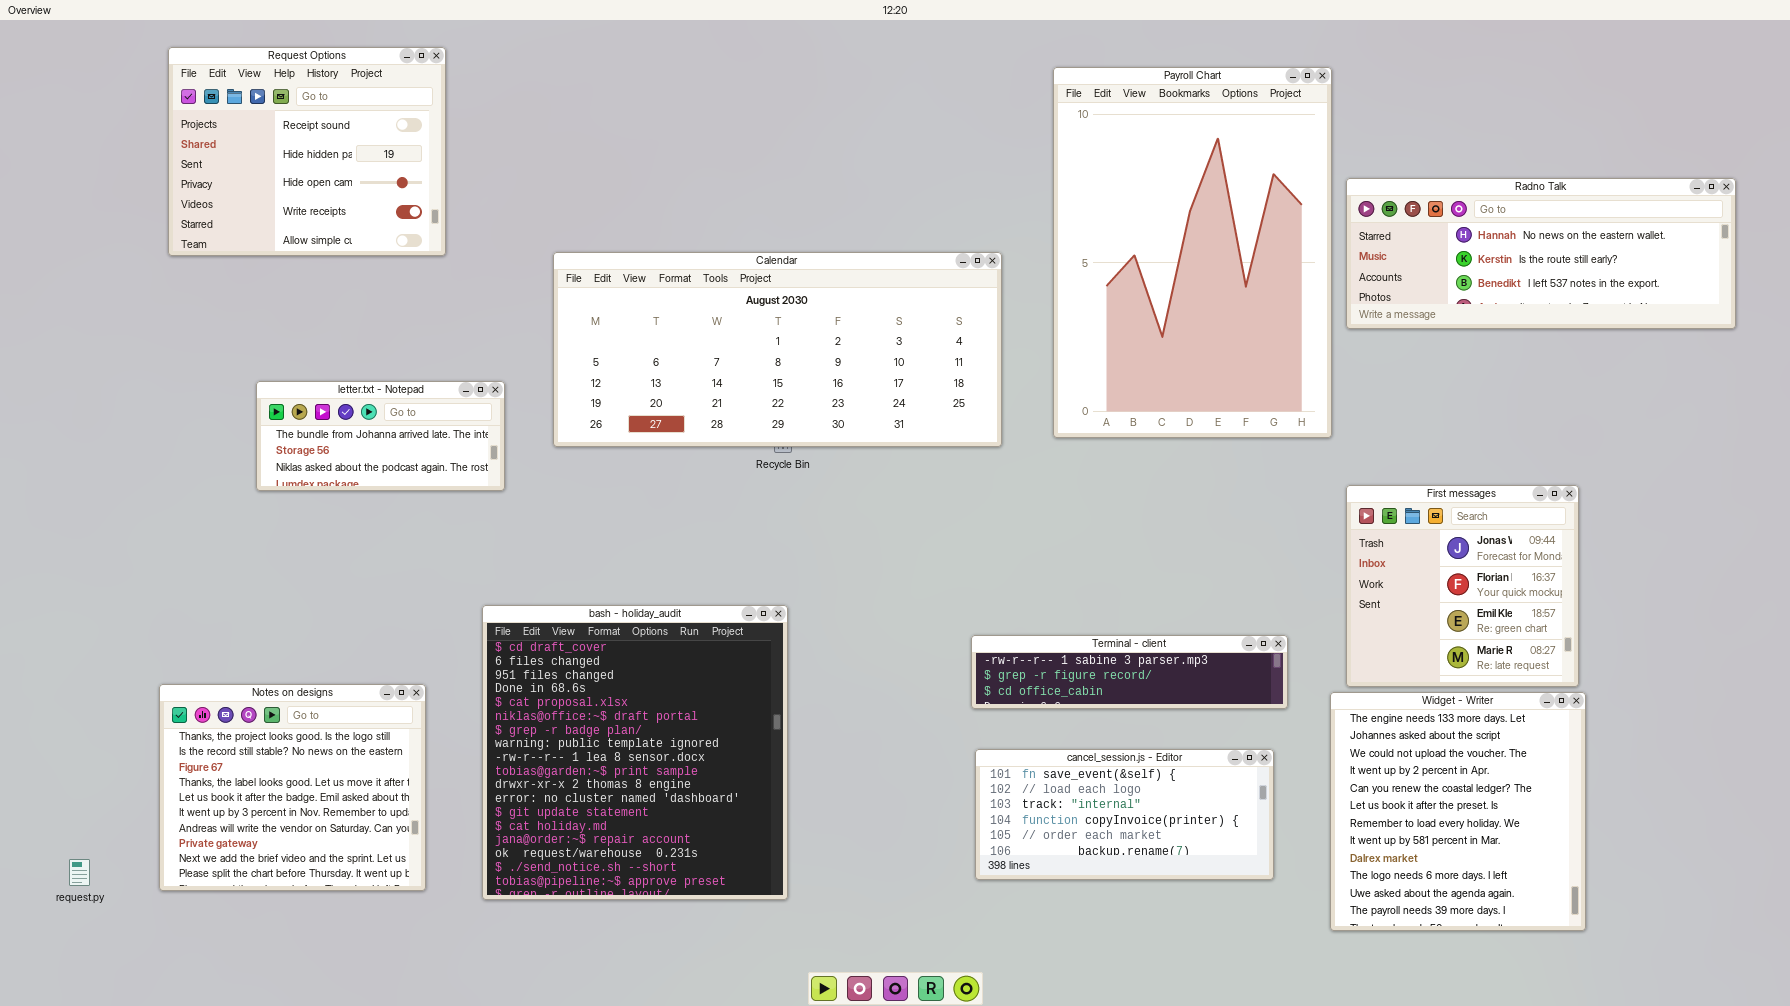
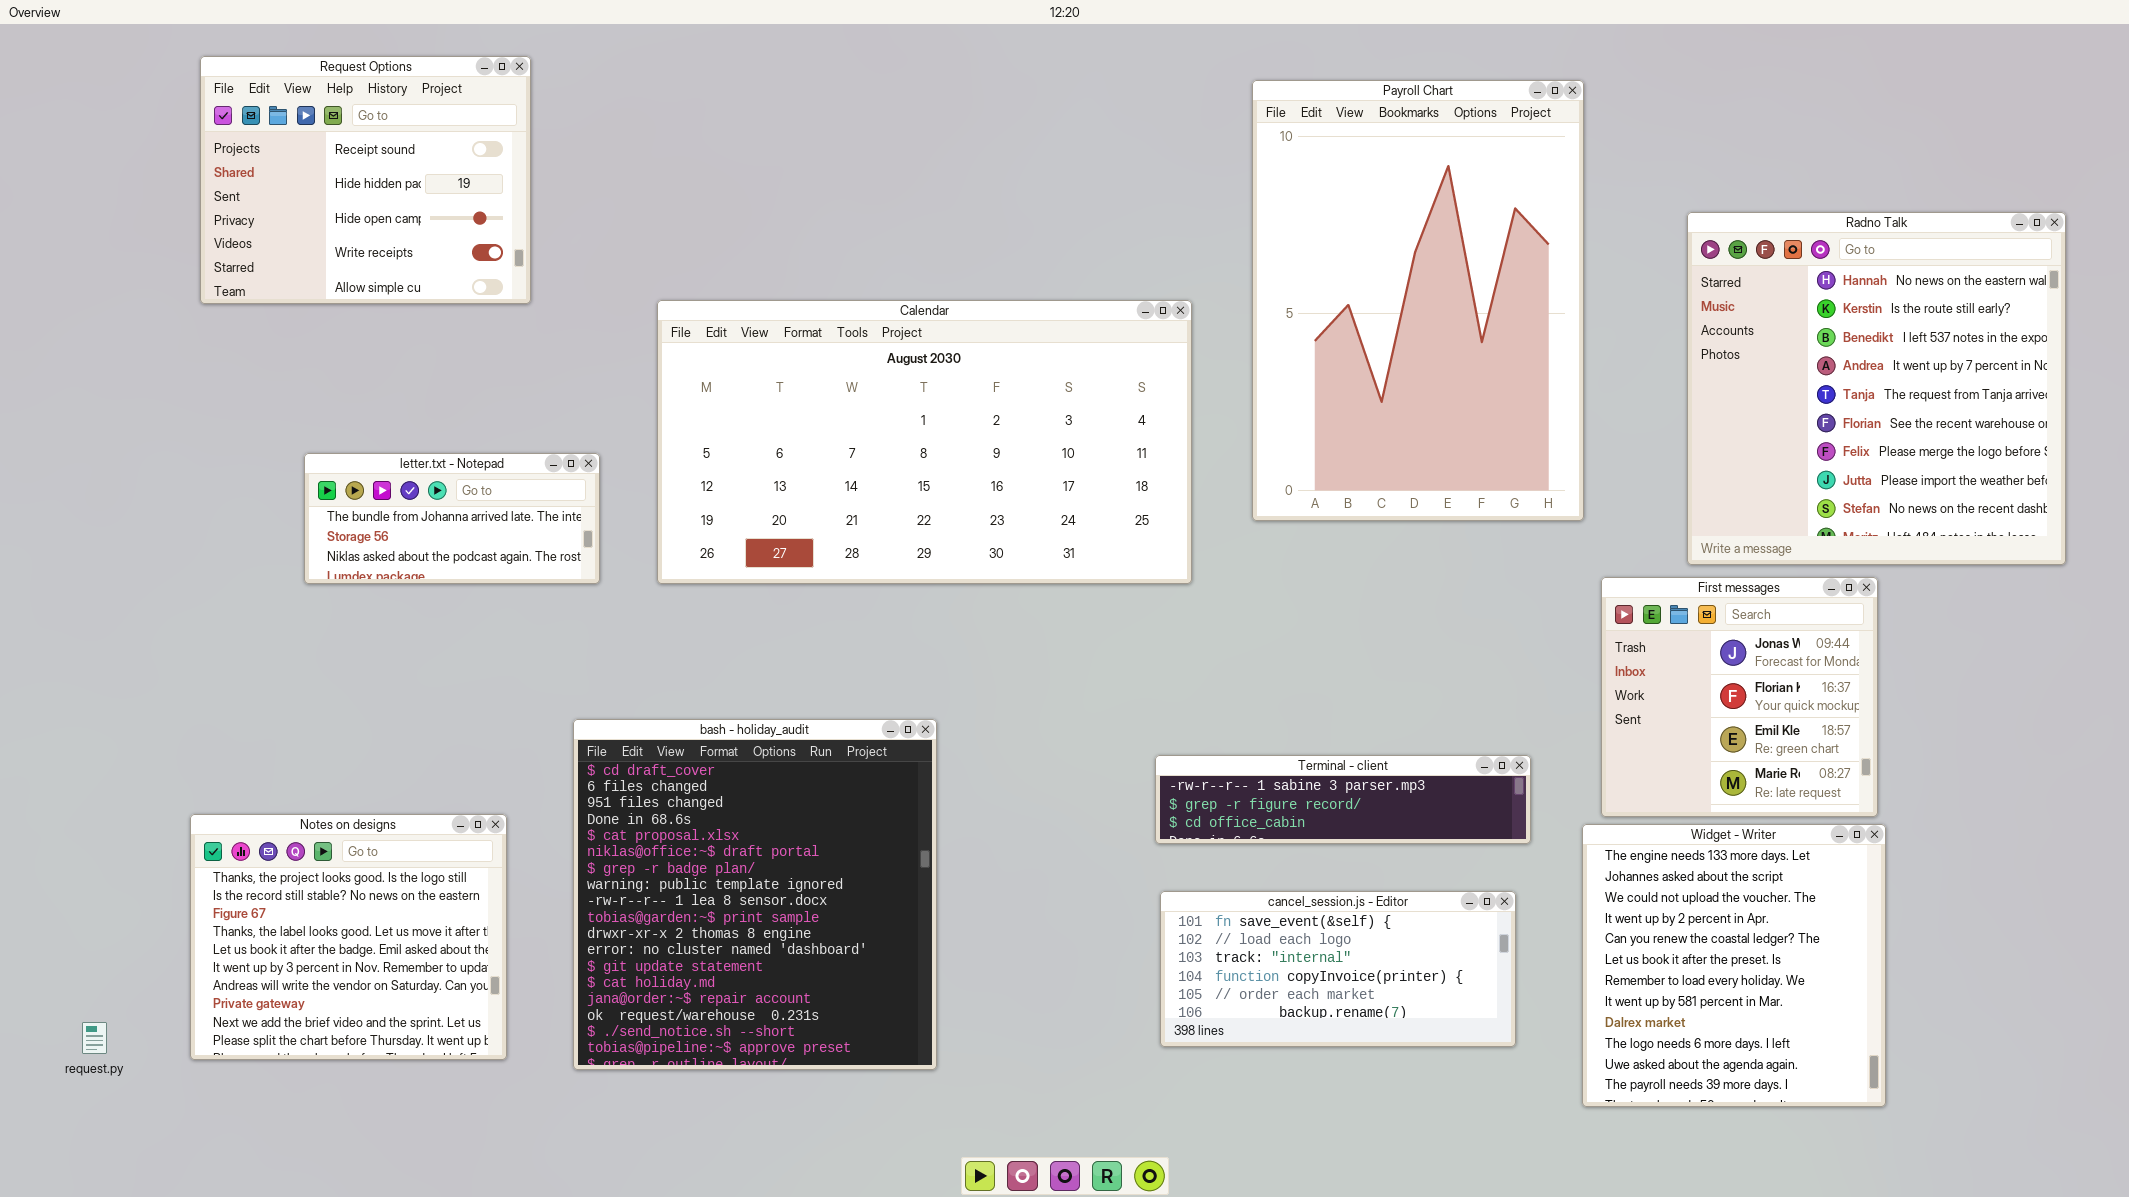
Radno Talk: [1346,178,1736,329] -> [1687,212,2066,565], resized
Calendar: [553,252,1002,447] -> [657,300,1192,584], resized

